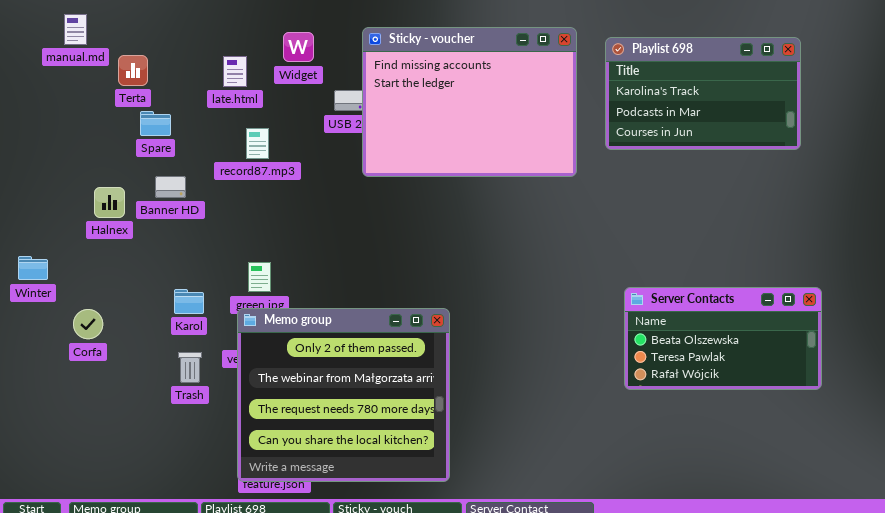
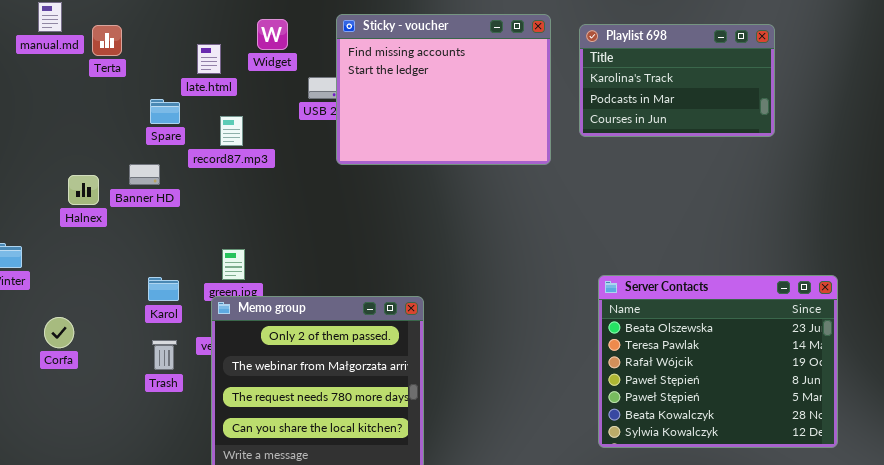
Terta: [118,55,148,86] -> [92,25,122,56], moved
Spare: [140,111,171,136] -> [150,99,180,124], moved
Server Contacts: [624,287,822,390] -> [598,275,838,448], resized
Corfa: [73,309,103,339] -> [44,317,74,348], moved

